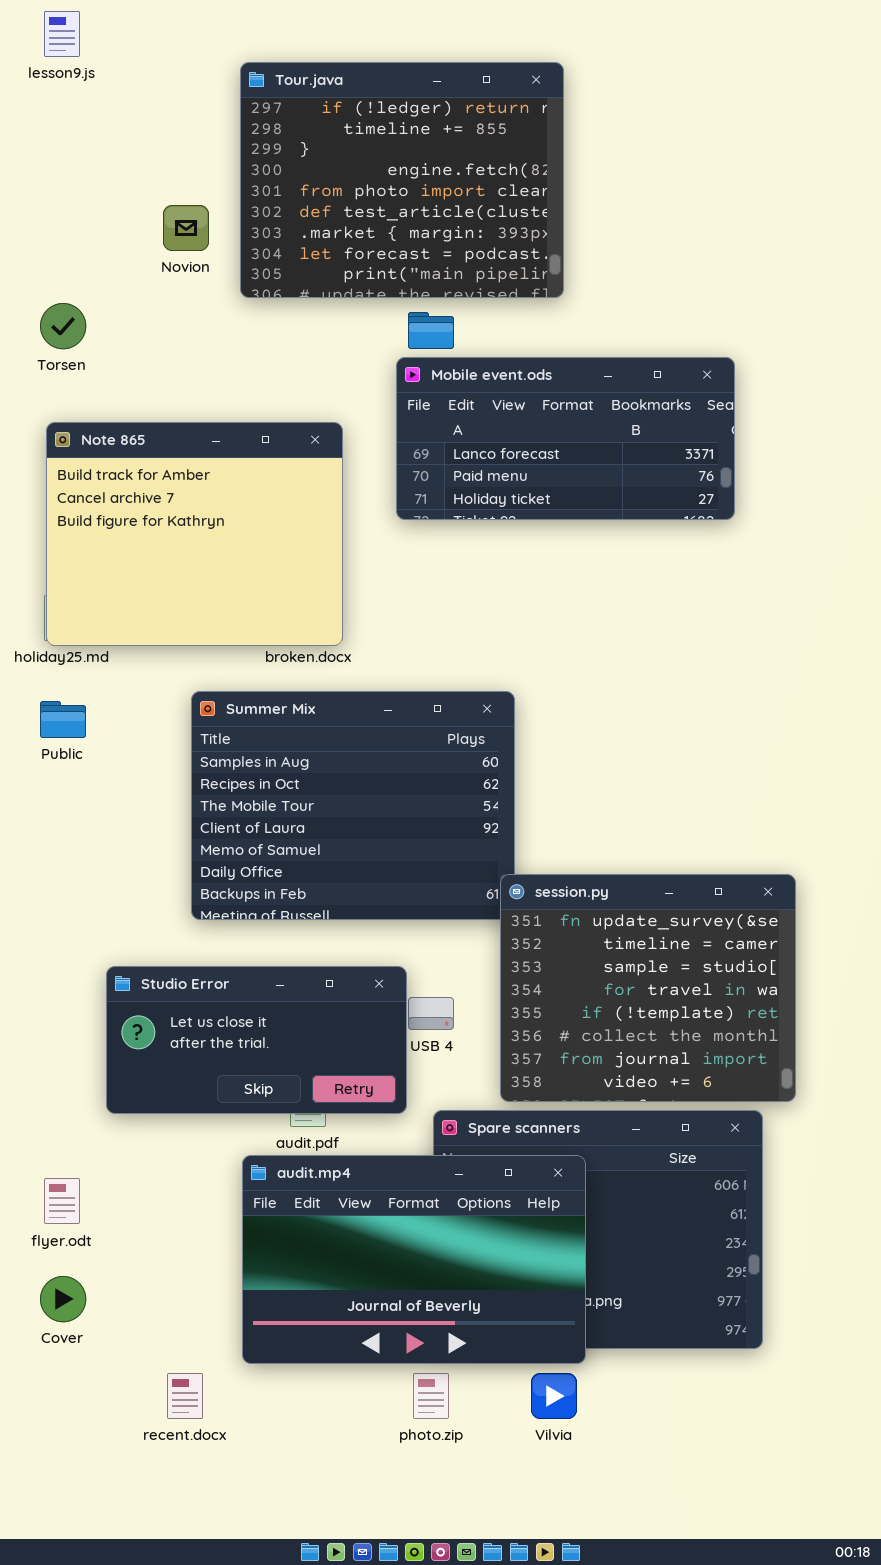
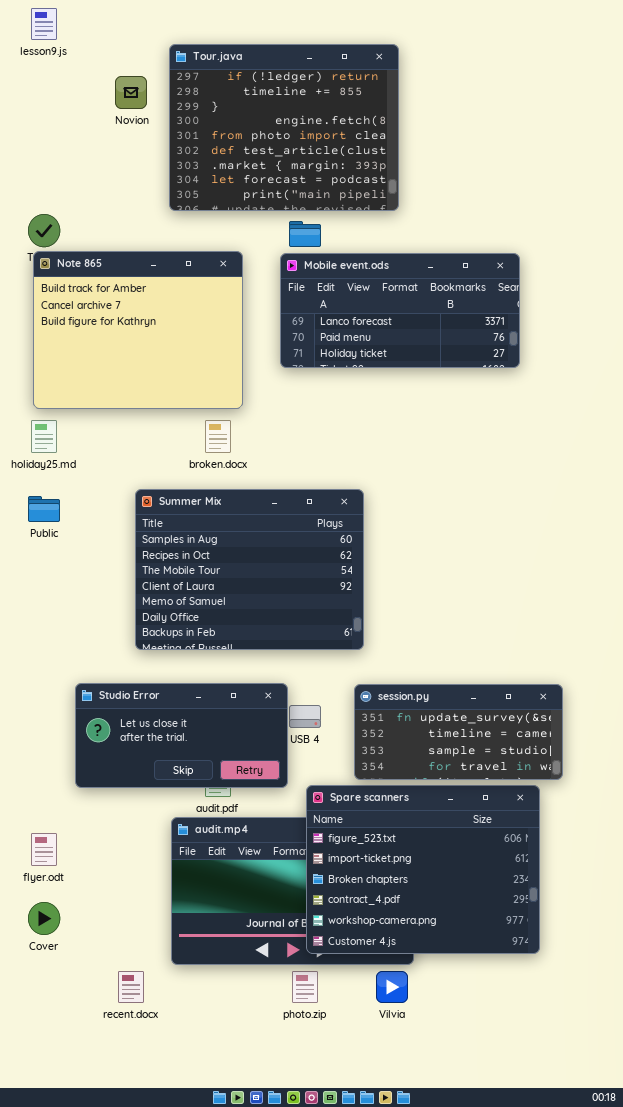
Novion: [163,205,209,251] -> [115,76,147,109], moved
Note 865: [46,422,343,646] -> [33,251,243,409], moved
session.py: [500,874,796,1102] -> [354,684,563,780], resized
Spare scanners: [433,1110,763,1349] -> [306,785,540,954], raised

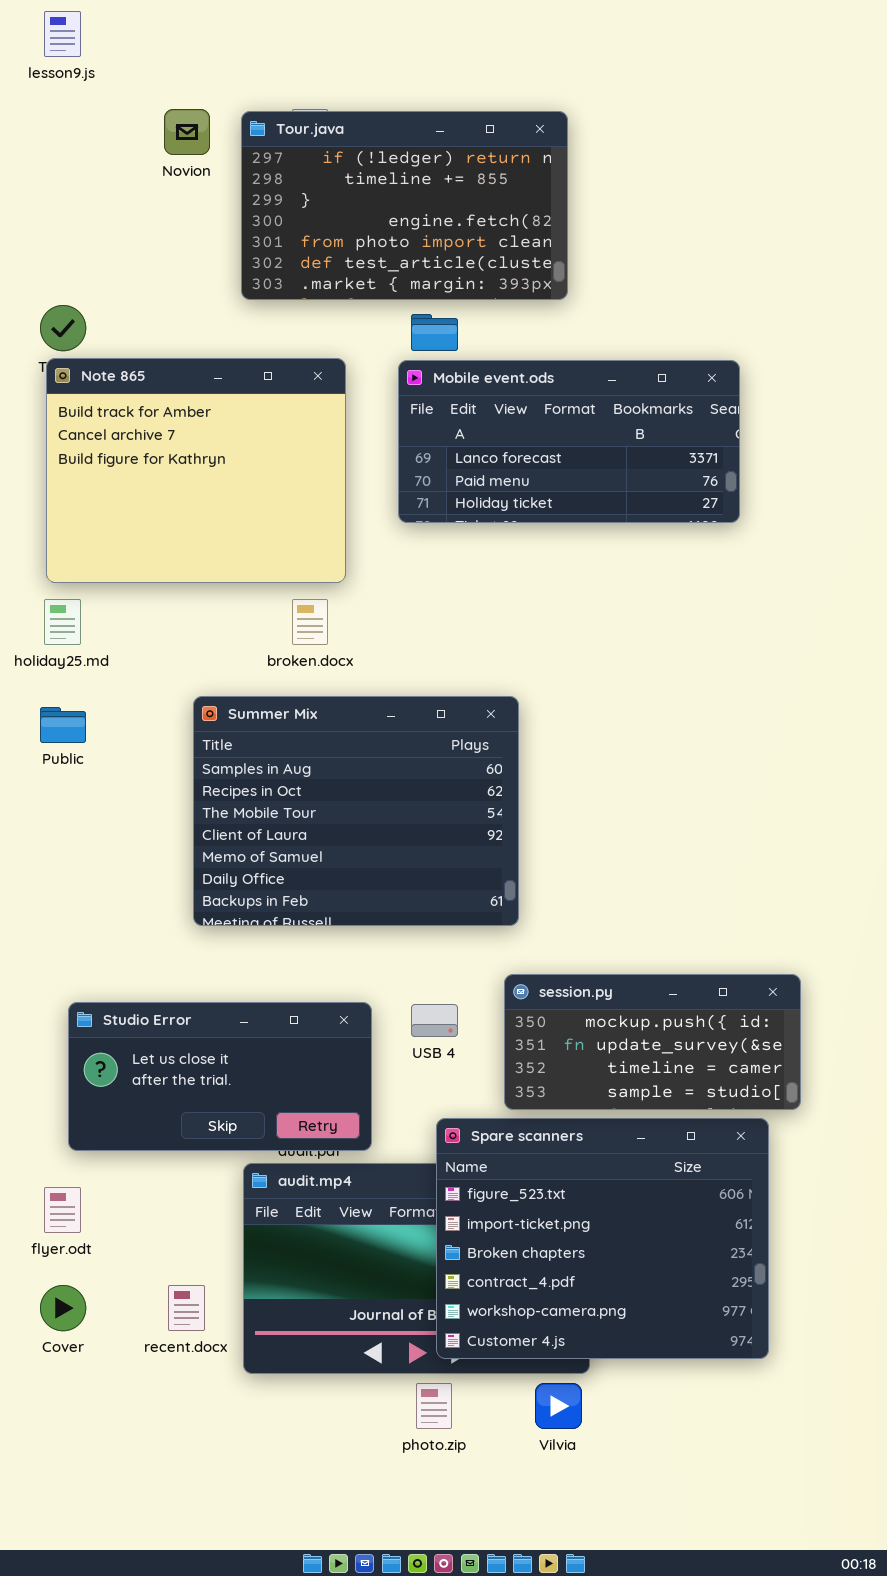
Tour.java: [169,44,399,211] -> [241,111,568,300], resized
Studio Error: [75,683,288,788] -> [68,1002,372,1151], moved
session.py: [354,684,563,780] -> [504,974,801,1110], scrolled up 1 row
recent.docx: [118,971,144,1003] -> [168,1285,205,1331], moved

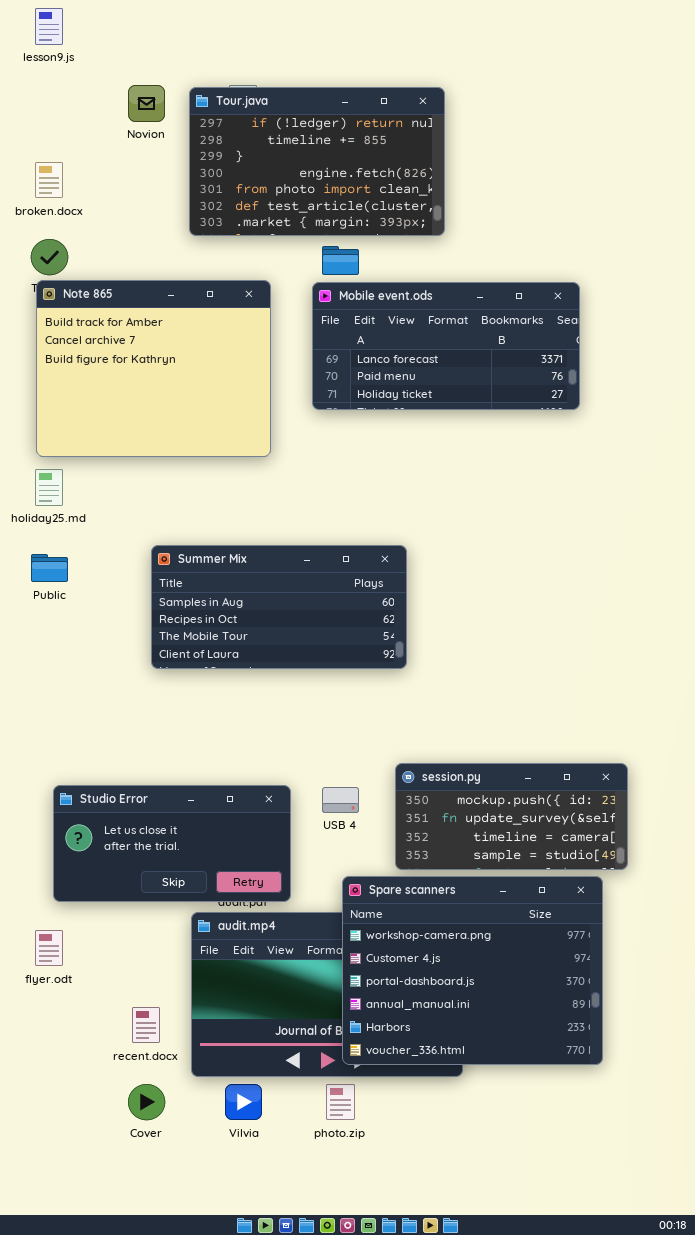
broken.docx: [292,599,328,645] -> [35,162,63,198], moved
Summer Mix: [193,696,519,926] -> [151,545,407,669], resized
Spare scanners: [436,1118,769,1359] -> [342,876,603,1065], scrolled down 4 rows
Cover: [40,1285,86,1331] -> [128,1084,165,1120], moved
Vilvia: [535,1383,582,1429] -> [225,1084,262,1120], moved

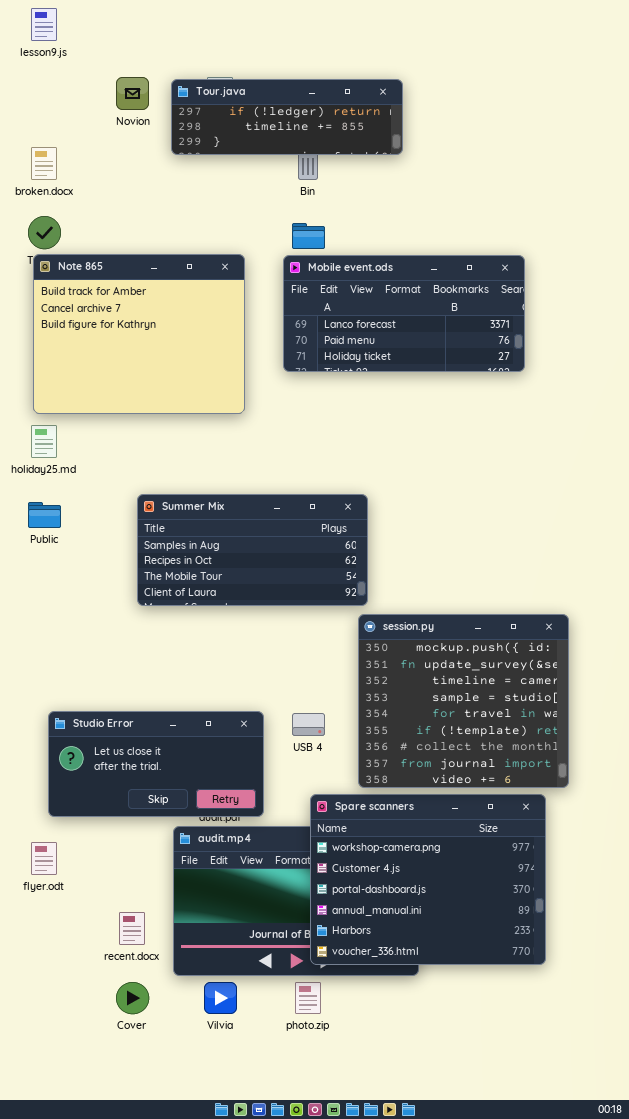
Tour.java: [189,87,445,236] -> [171,79,403,155], resized
session.py: [395,763,628,870] -> [358,614,569,788], resized

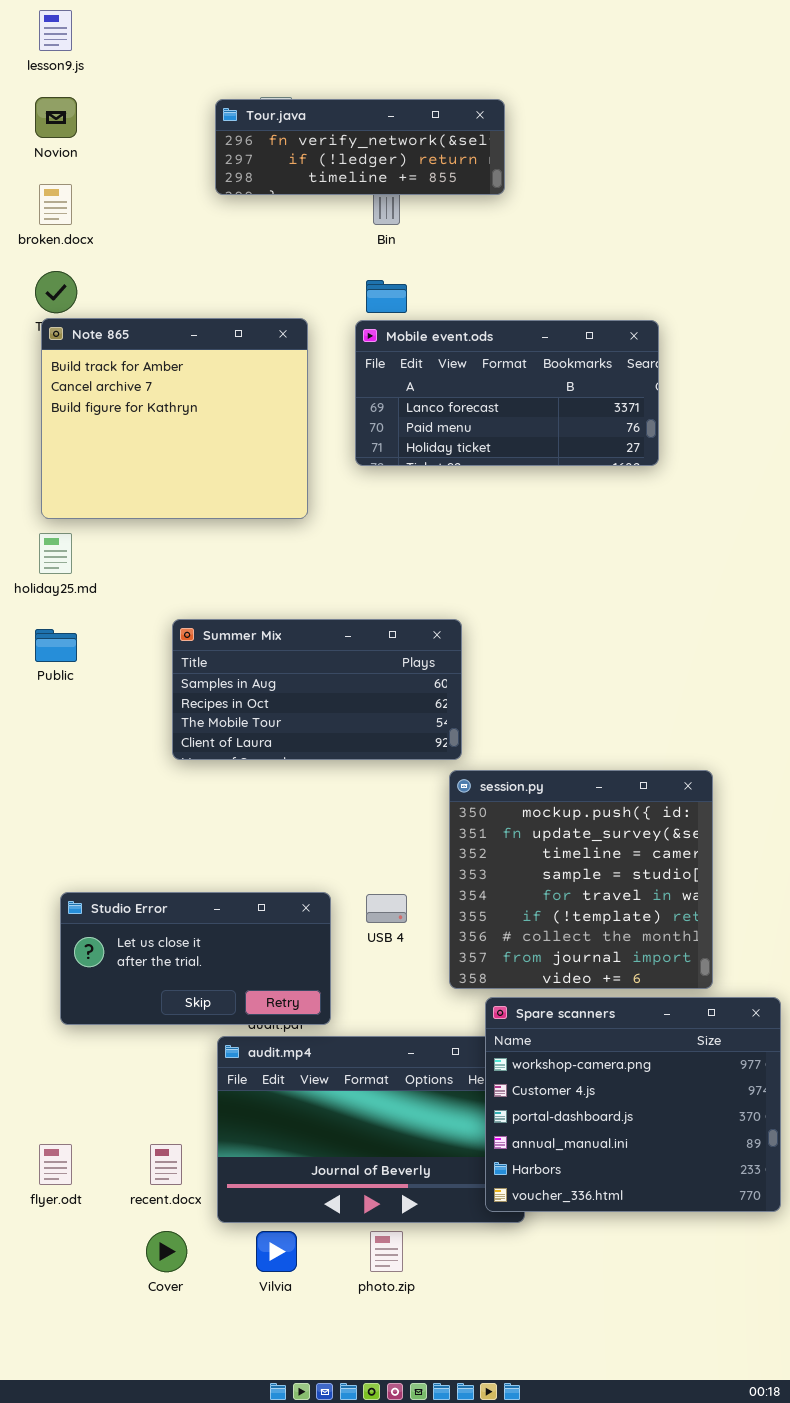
Novion: [116,77,149,110] -> [35,97,77,138], moved
Tour.java: [171,79,403,155] -> [215,99,505,195], scrolled up 1 row
Spare scanners: [310,794,546,965] -> [485,997,781,1212], moved
flyer.odt: [31,842,57,875] -> [39,1144,72,1185], moved

